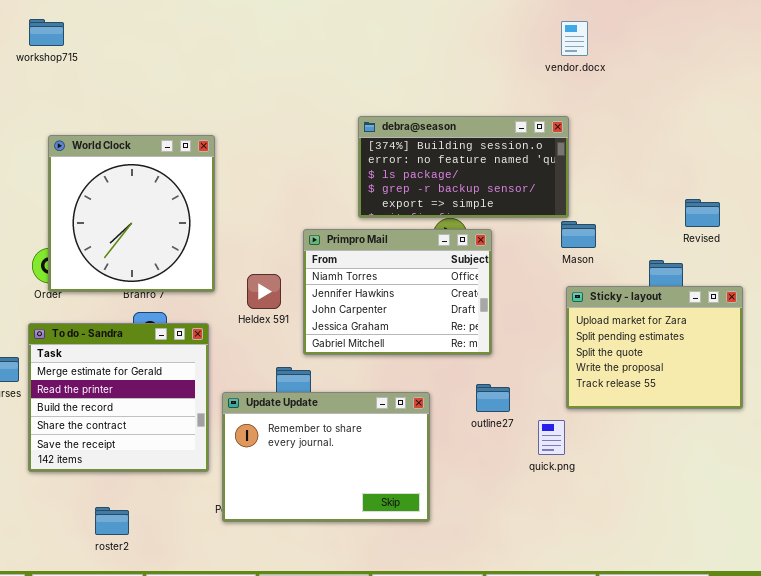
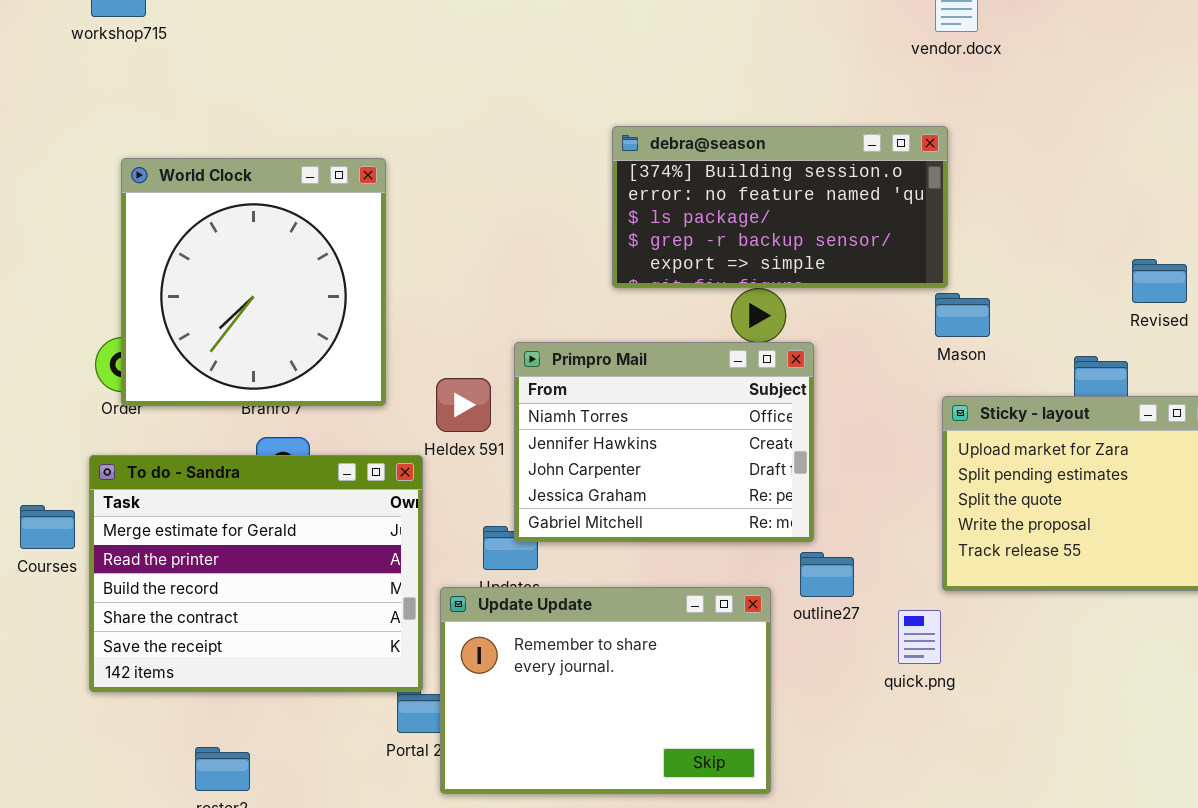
Primpro Mail: [303,229,492,355] -> [514,342,814,542], moved
To do - Sandra: [28,323,209,472] -> [89,455,423,692], resized
Update Update: [222,392,430,522] -> [440,587,771,794], moved

